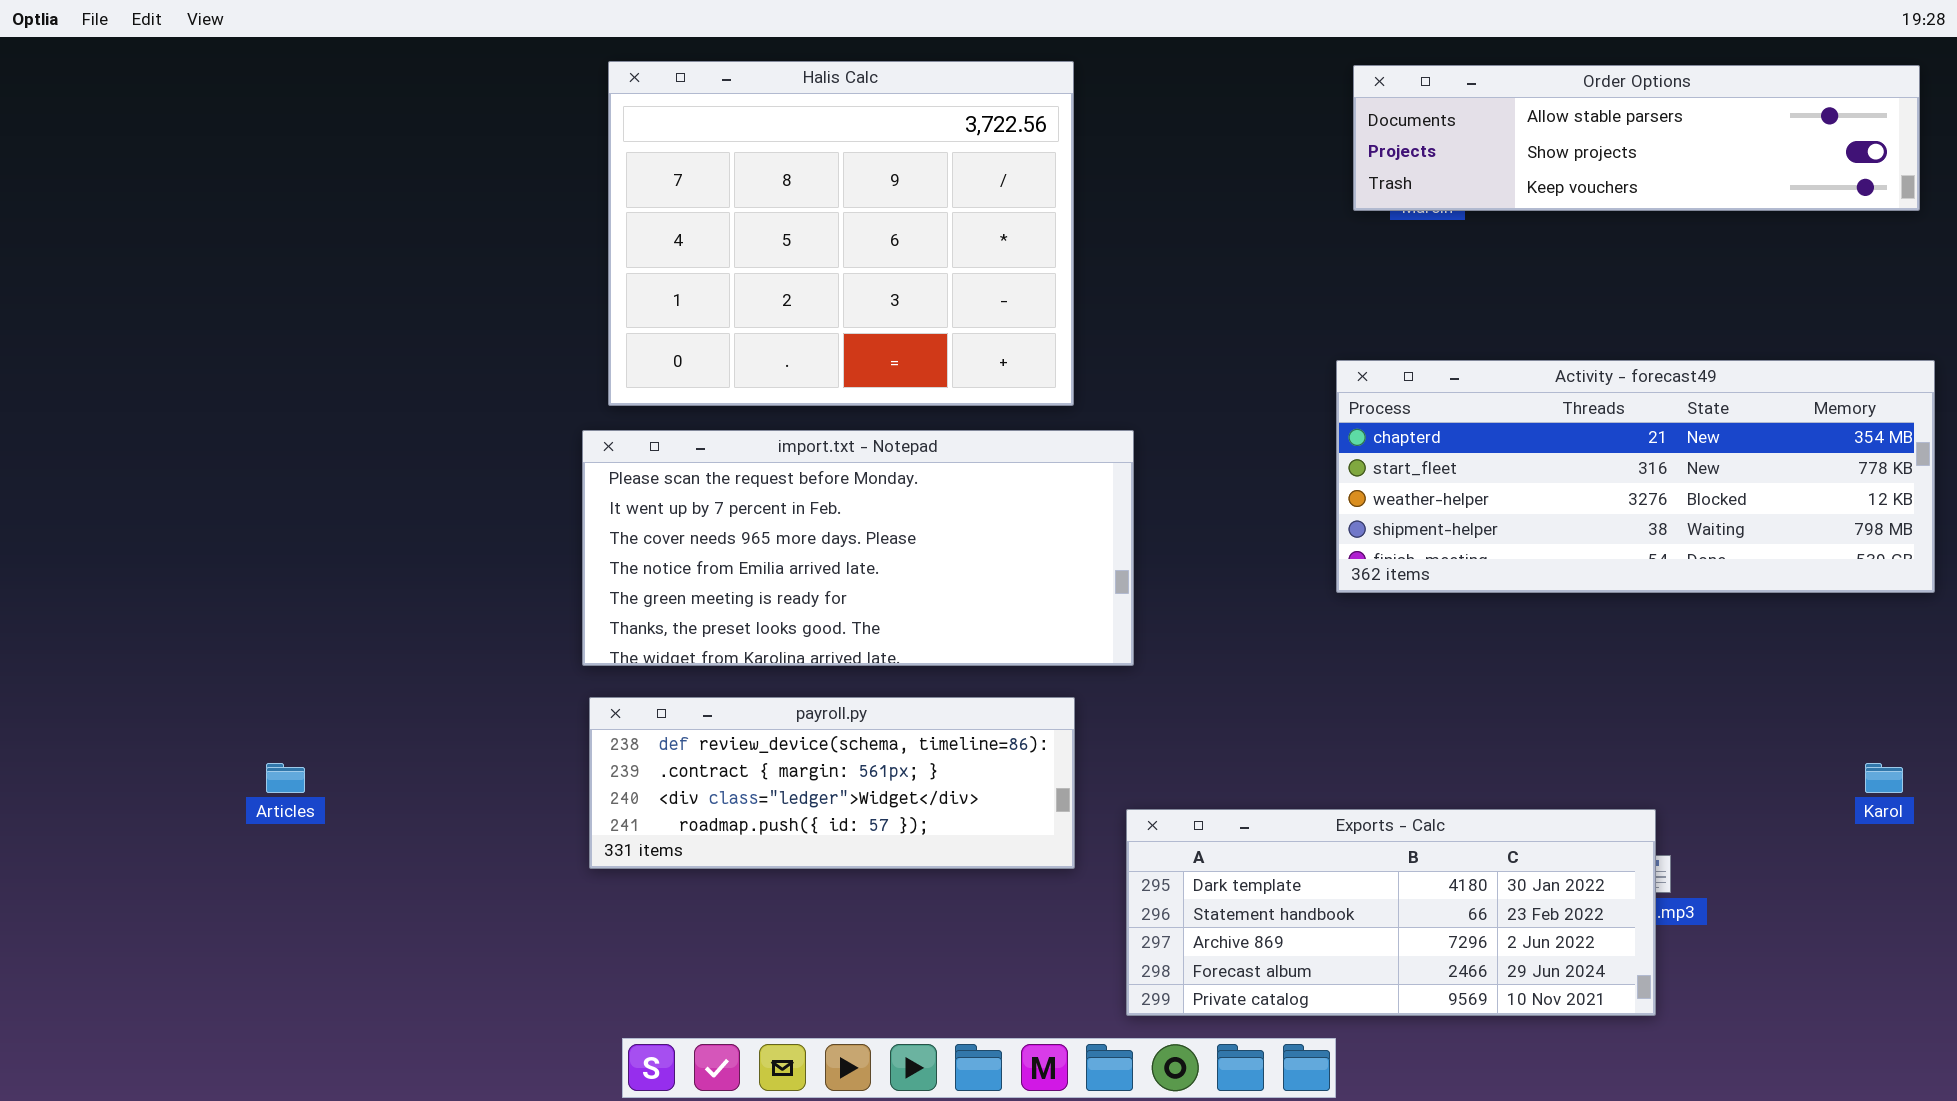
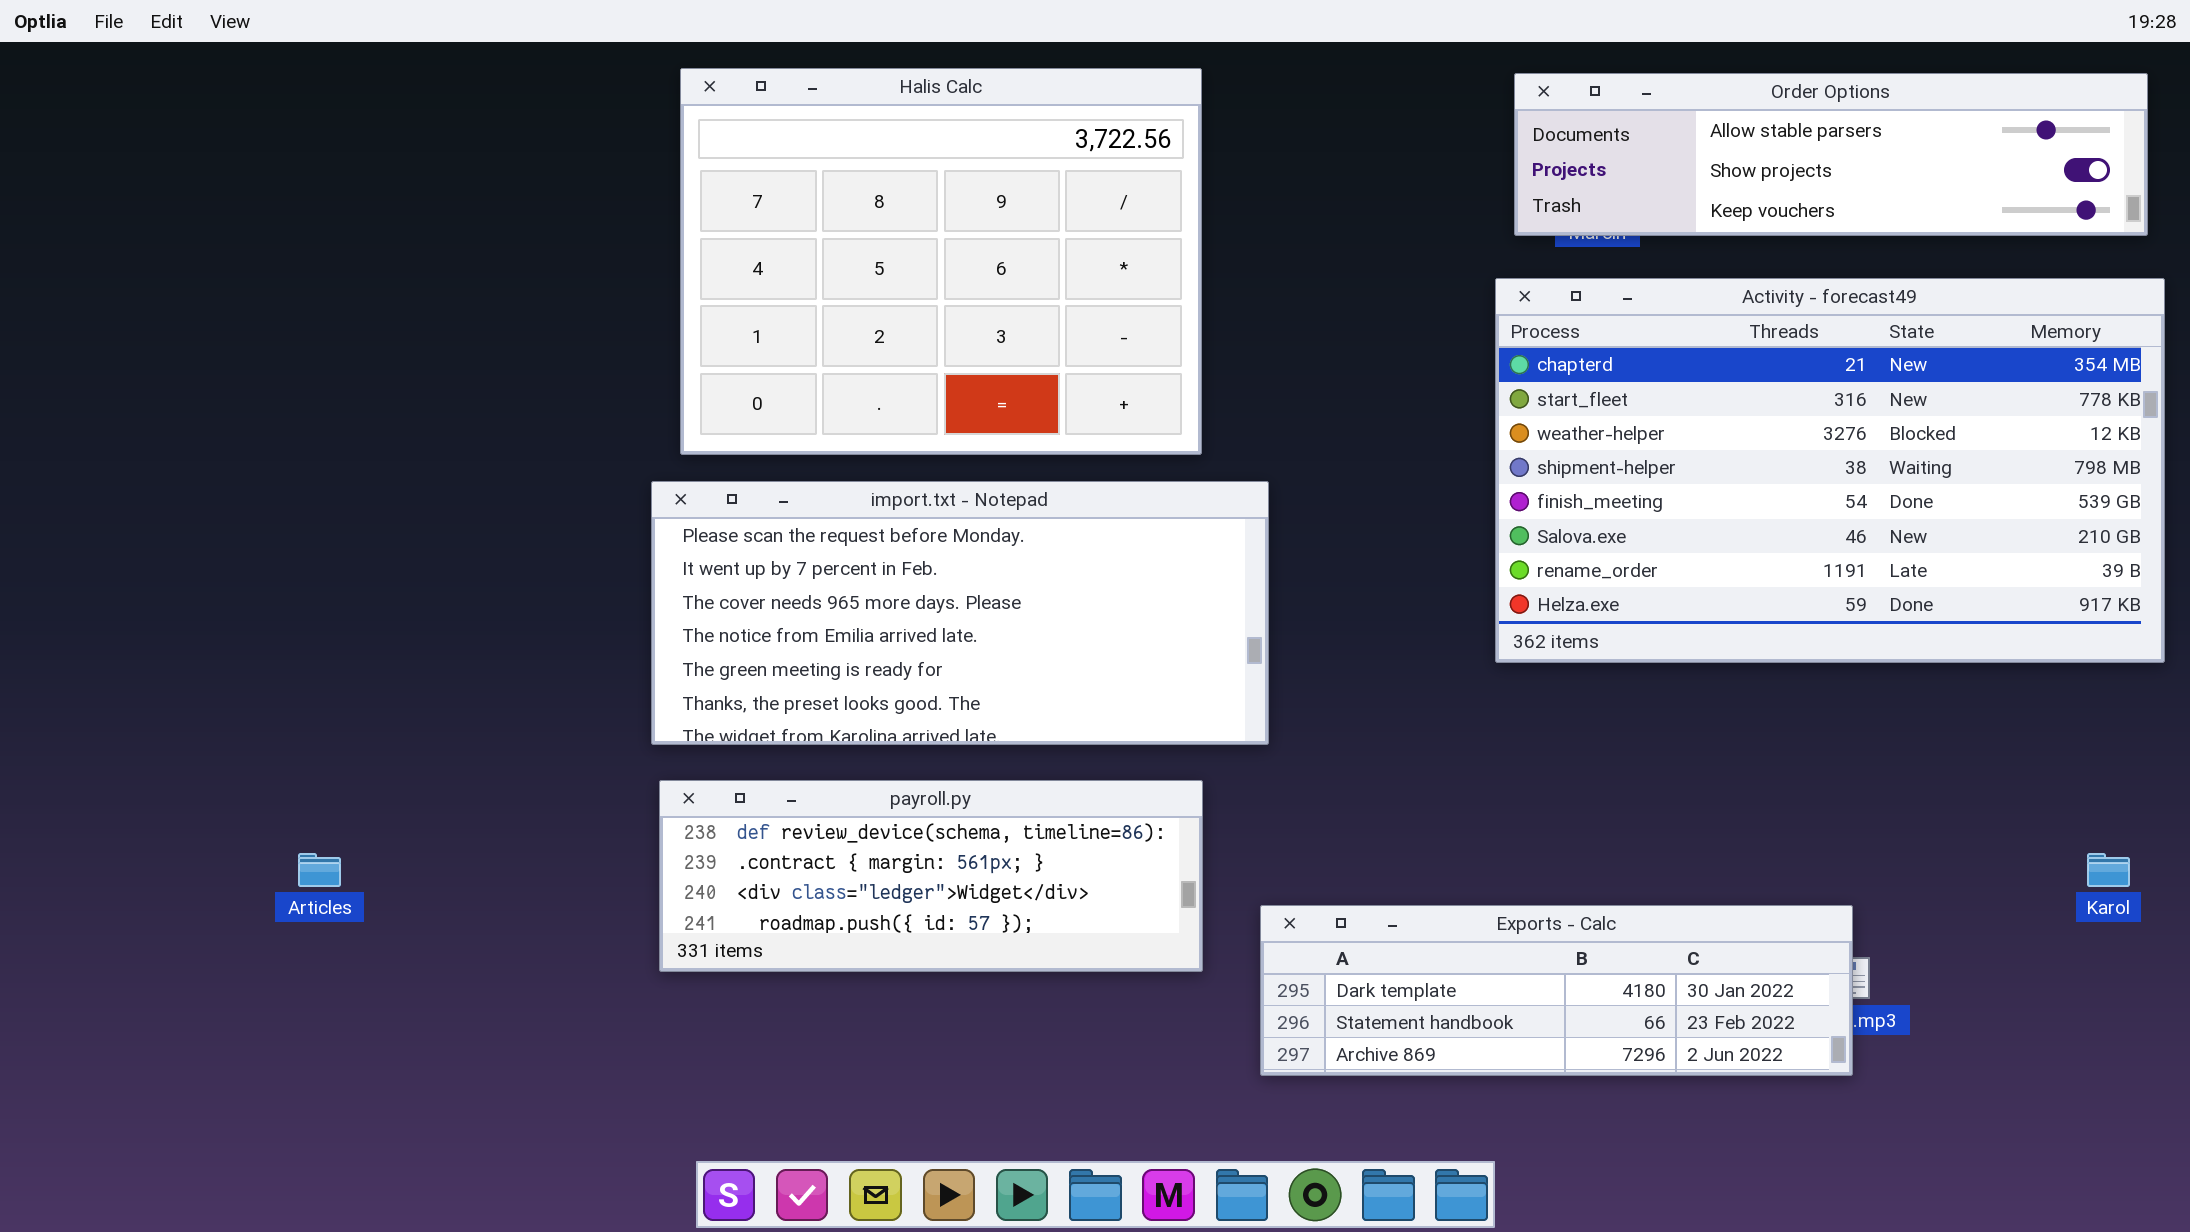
Activity - forecast49: [1336,360,1935,593] -> [1495,278,2165,663], resized
Exports - Calc: [1126,809,1656,1016] -> [1260,905,1853,1076], resized

